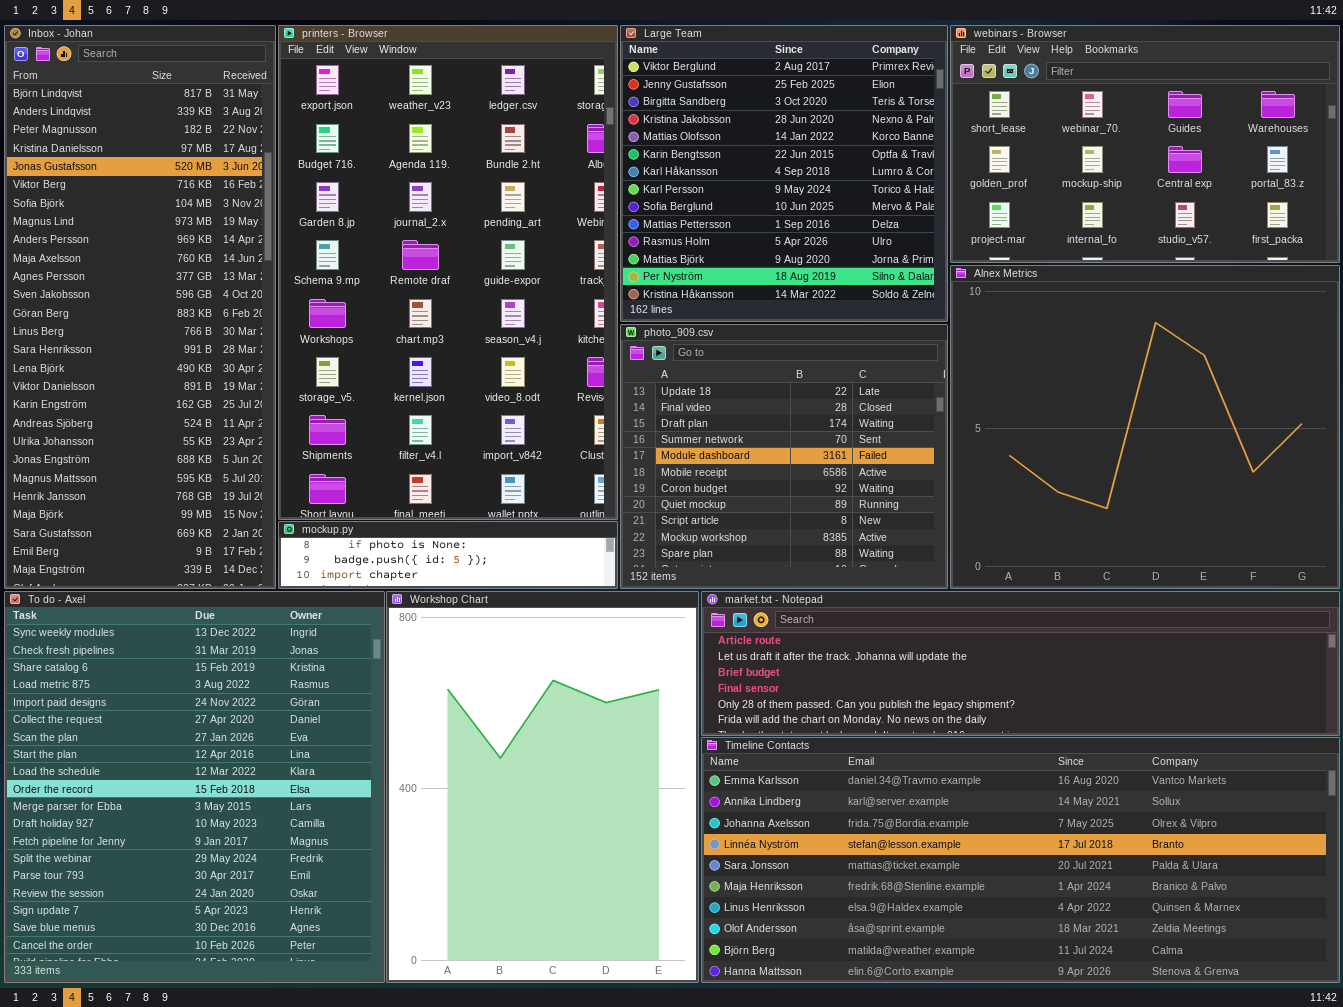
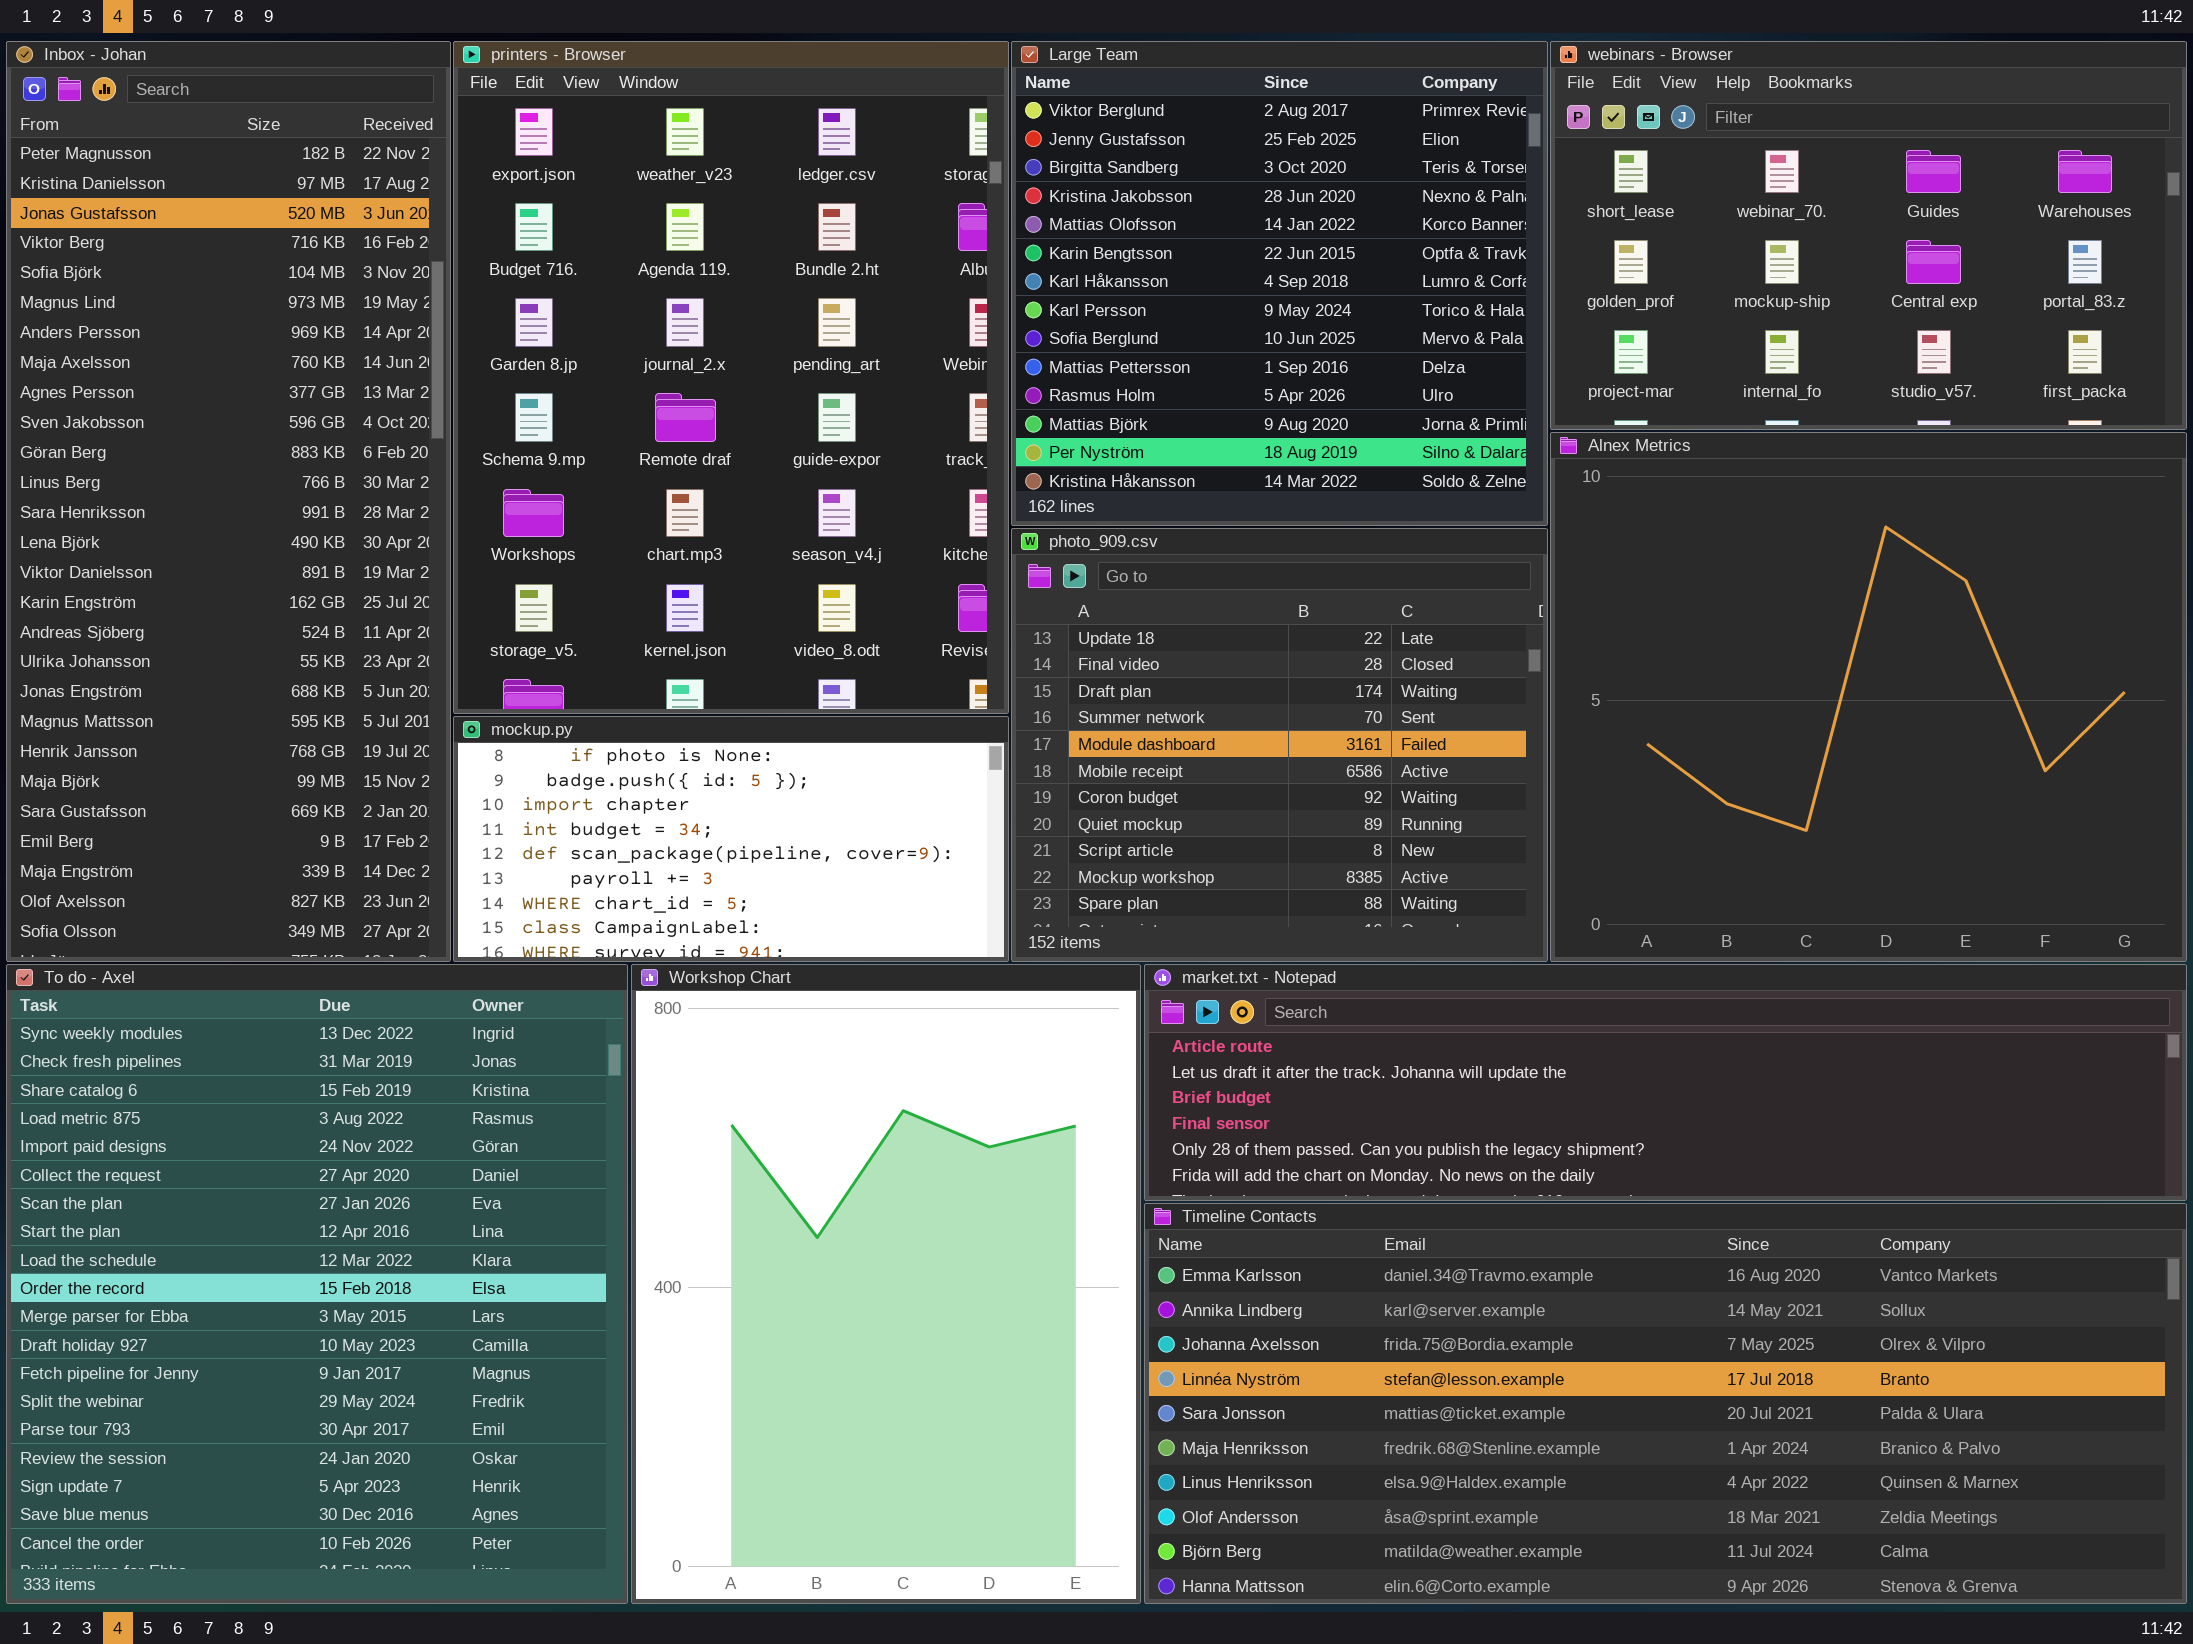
Inbox - Johan: [4,25,276,589] -> [6,41,451,962], scrolled down 2 rows
printers - Browser: [278,25,618,520] -> [453,41,1009,714], resized
mockup.py: [278,521,618,589] -> [453,716,1009,962], resized

